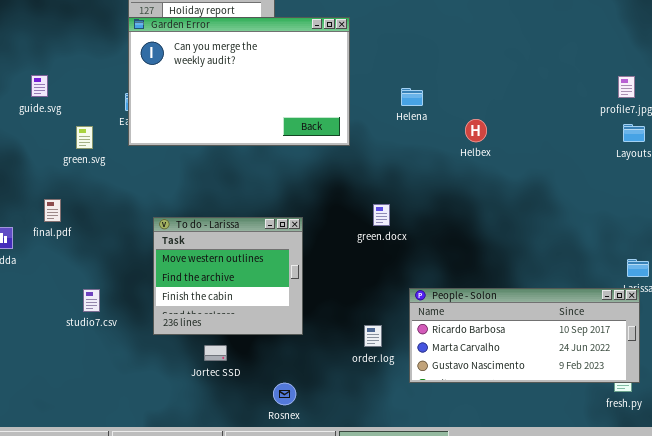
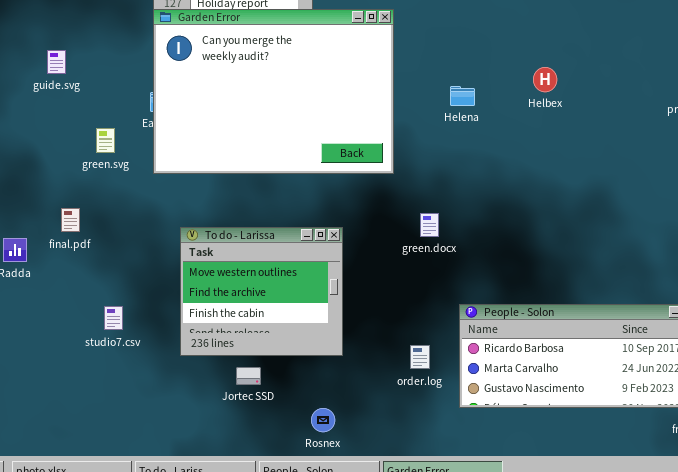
Garden Error: [128,17,350,146] -> [153,9,394,174], resized
guide.svg: [31,75,48,97] -> [47,50,66,74], moved
Helbex: [465,119,487,142] -> [533,67,557,92], moved

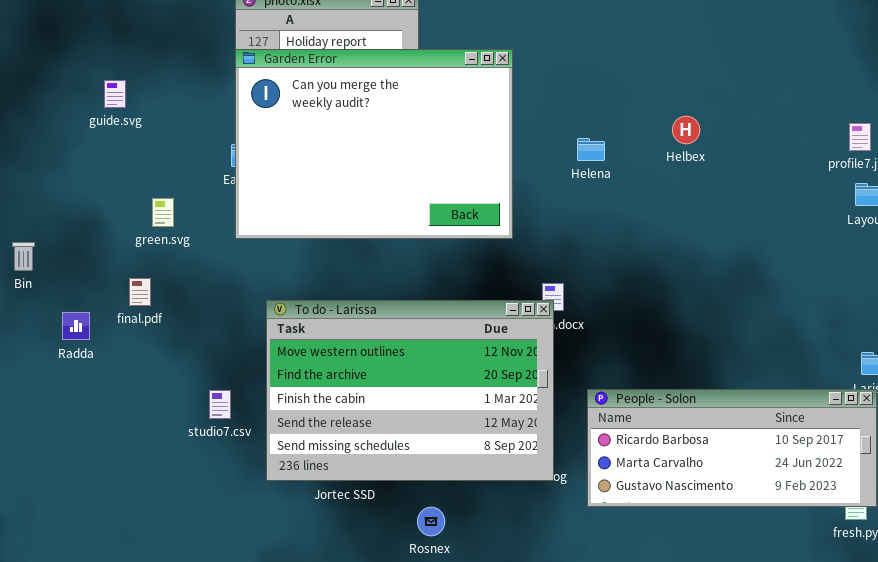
guide.svg: [47,50,66,74] -> [104,80,126,108], moved
green.svg: [96,128,115,153] -> [152,198,174,227], moved
To do - Larissa: [180,227,343,356] -> [266,300,554,481], resized
studio7.csv: [104,306,123,330] -> [209,390,231,419], moved

